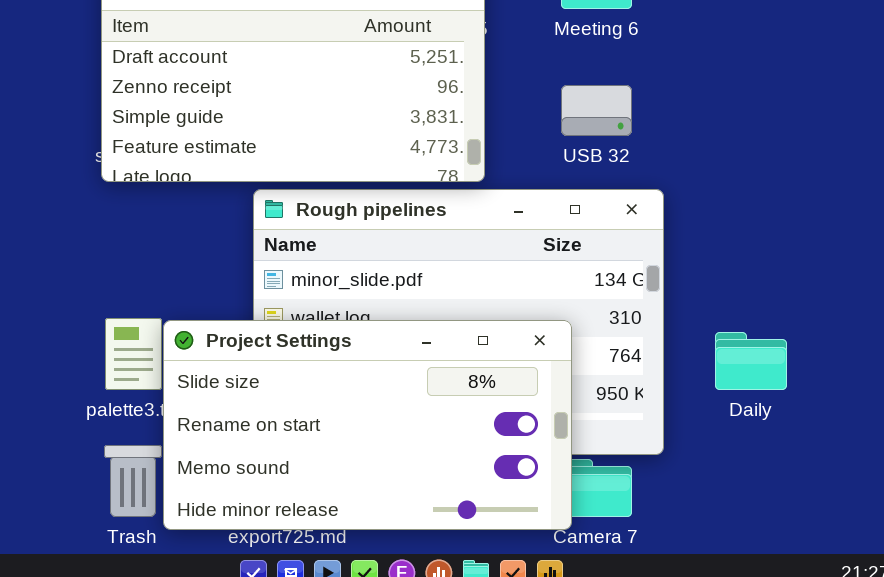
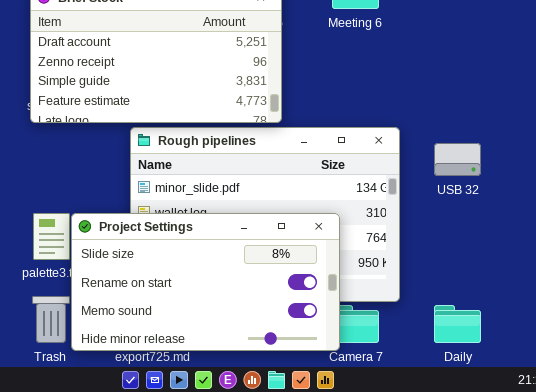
USB 32: [561,85,632,136] -> [434,143,481,176], moved
Daily: [715,332,787,390] -> [434,305,481,343], moved

